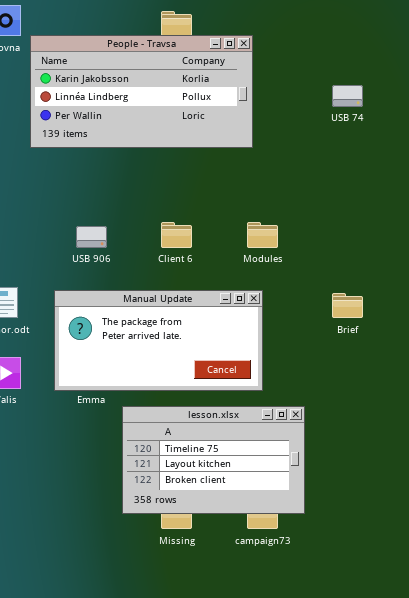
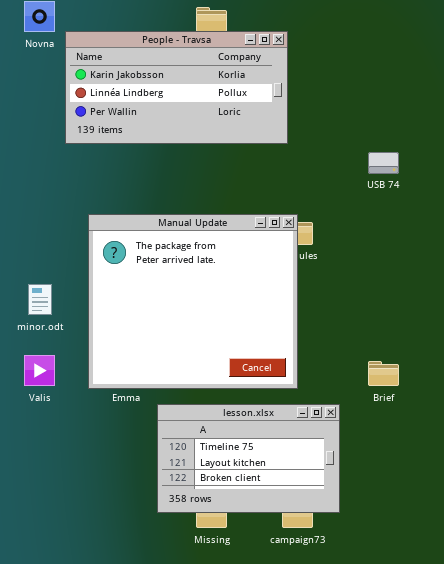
USB 74: [332,85,363,107] -> [368,152,399,174], moved
Manual Update: [54,290,263,391] -> [88,214,298,389], resized
Brief: [332,293,363,318] -> [368,361,399,386], moved

